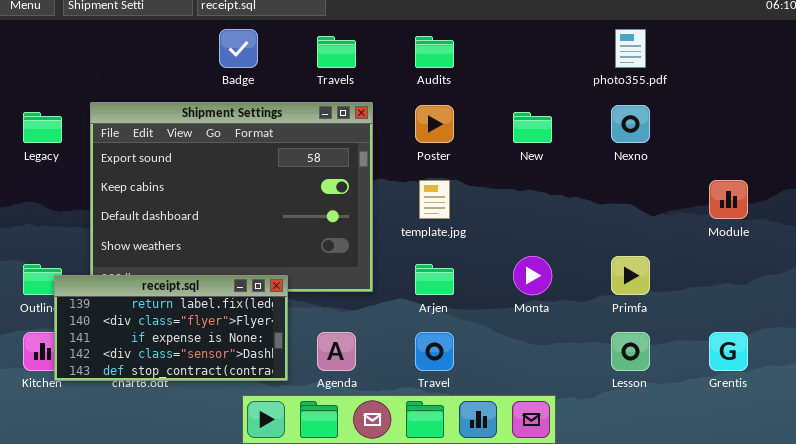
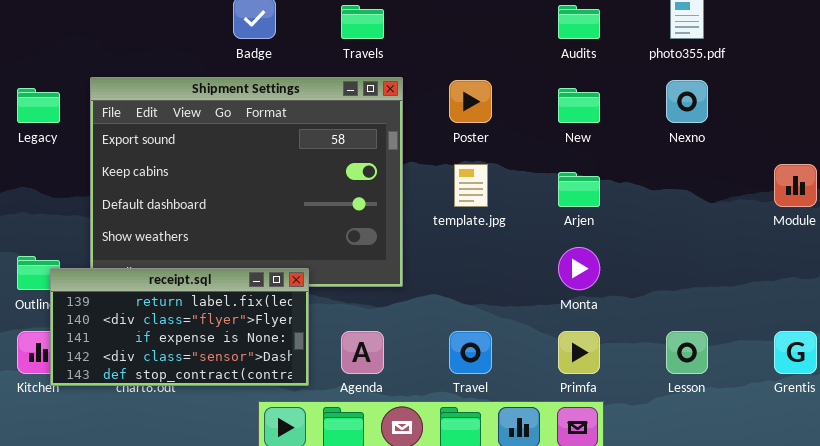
Audits: [415,36,454,68] -> [558,5,600,39], moved
Primfa: [611,256,650,295] -> [558,331,600,374], moved
Arjen: [415,264,454,295] -> [558,172,600,207], moved

